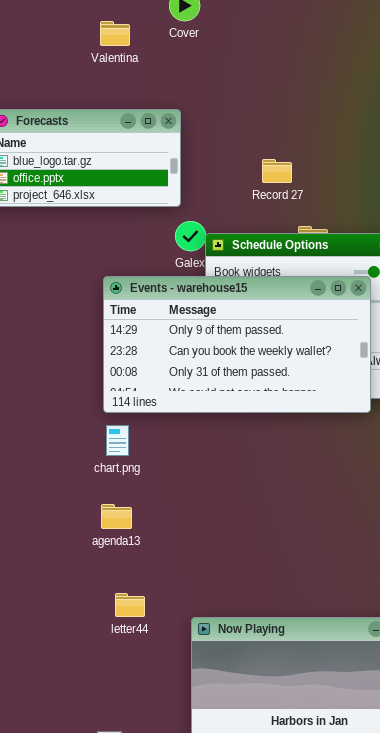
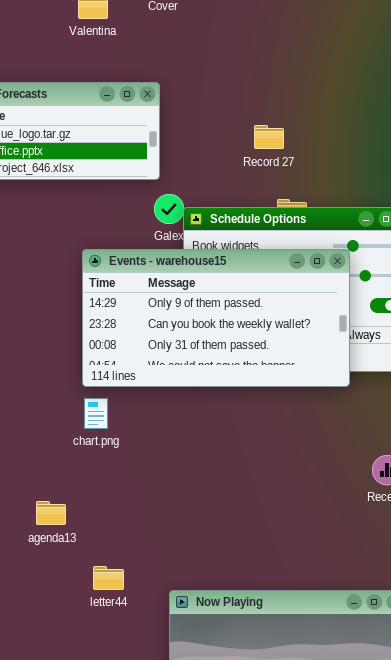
Record 27: [262,159,292,183] -> [254,125,284,149], moved
agenda13: [101,504,132,529] -> [36,501,66,525], moved

